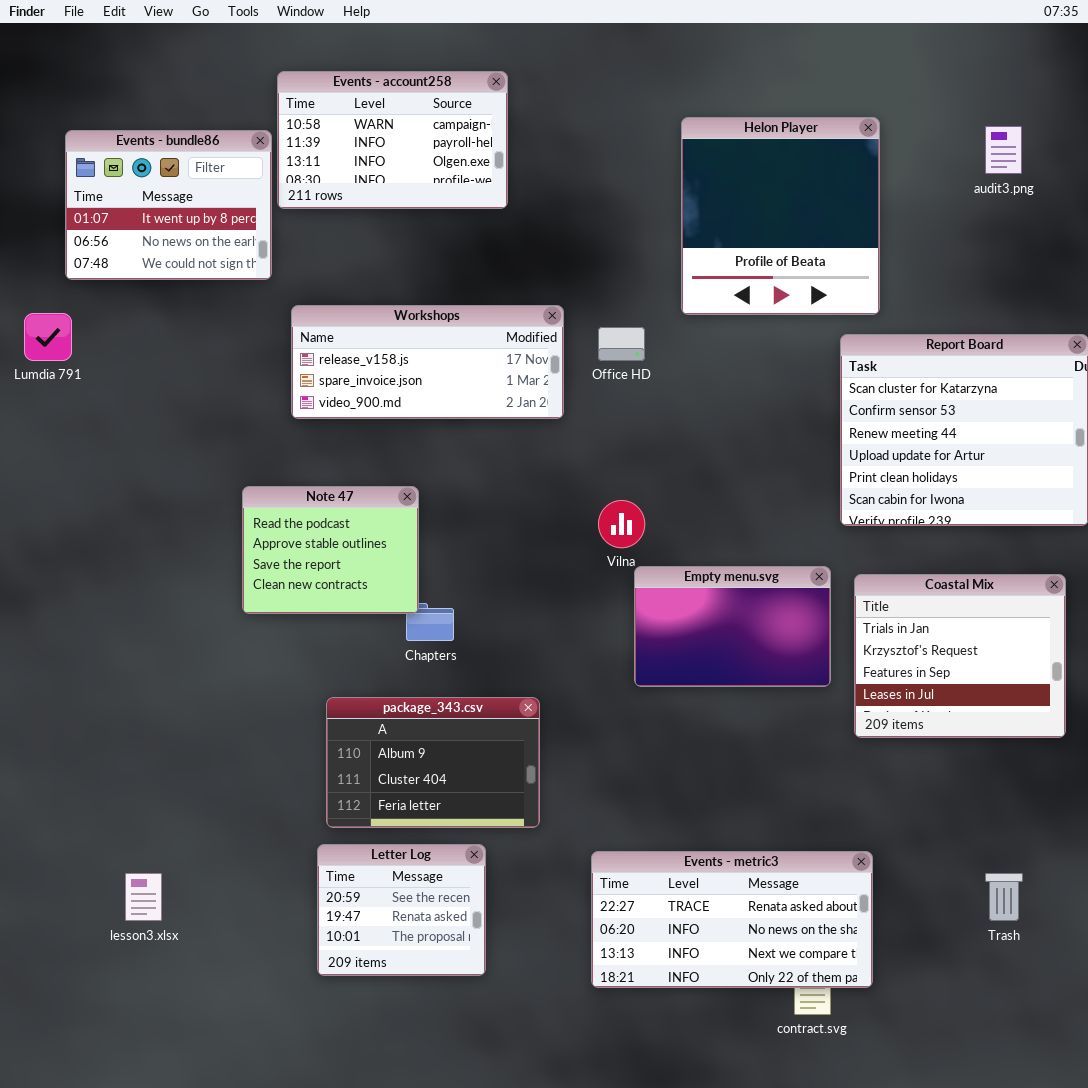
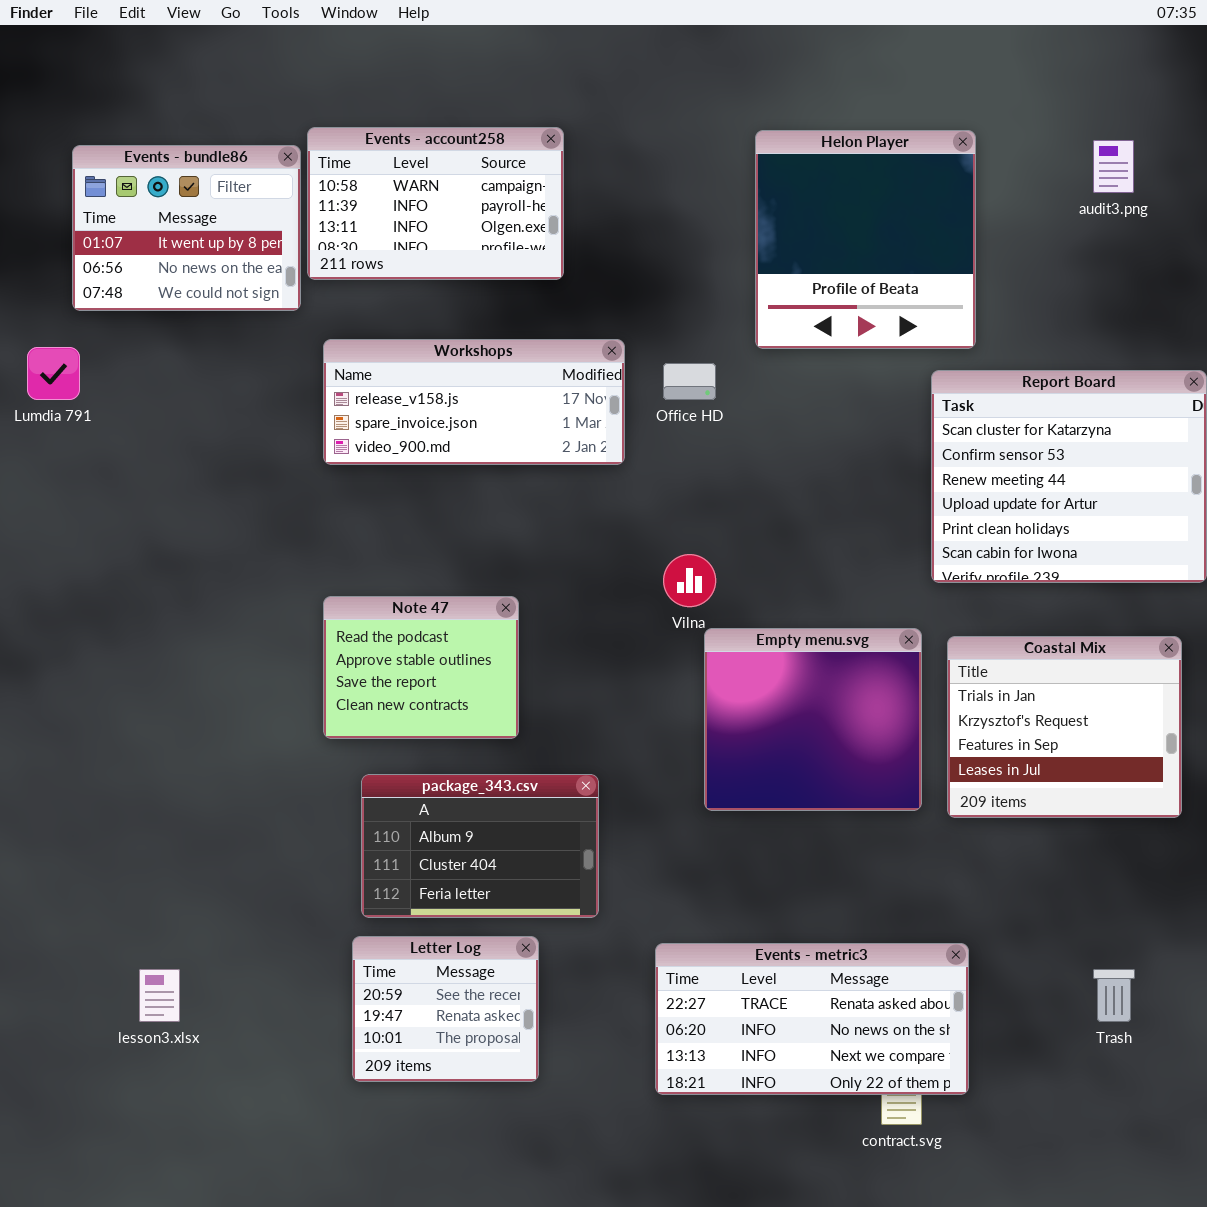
Events - account258: [277,71,508,209] -> [307,127,564,280], moved
Note 47: [242,486,419,614] -> [323,596,519,739], moved
Empty menu.svg: [634,566,831,687] -> [704,628,922,811], resized

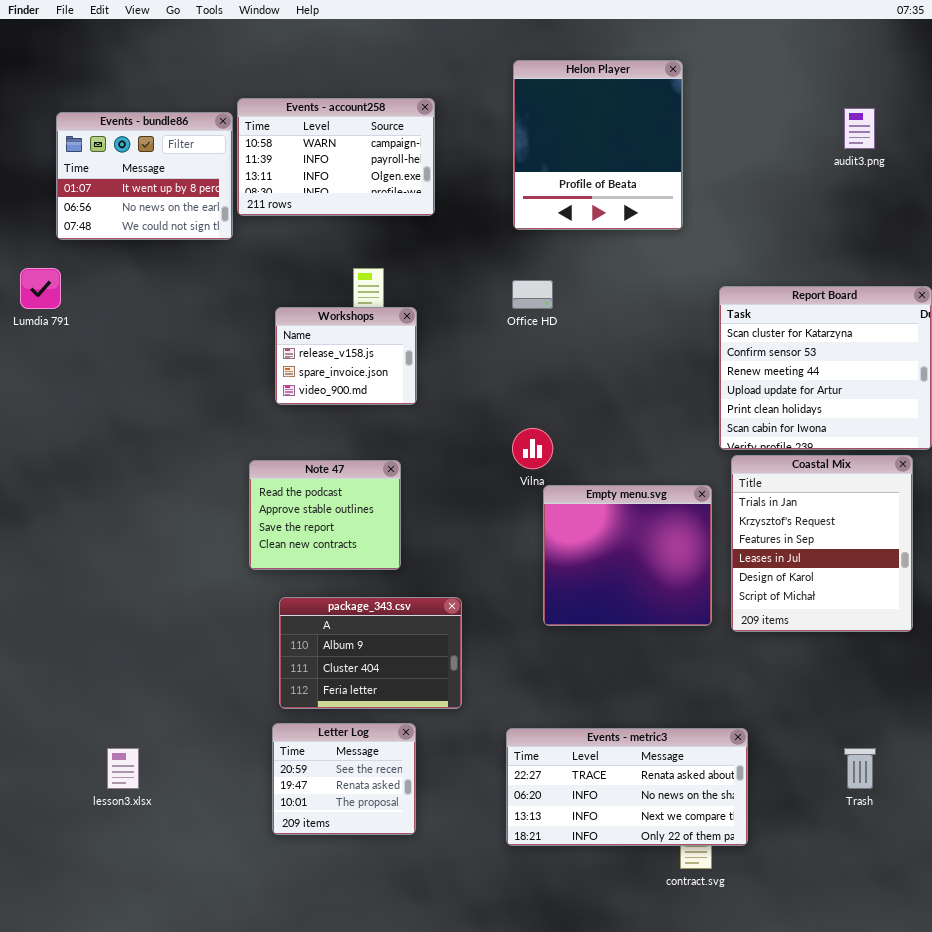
Helon Player: [755,130,976,349] -> [513,60,683,230], moved
Workshops: [323,339,625,465] -> [275,307,417,405], moved, resized
Coastal Mix: [947,636,1182,818] -> [731,455,913,632], resized

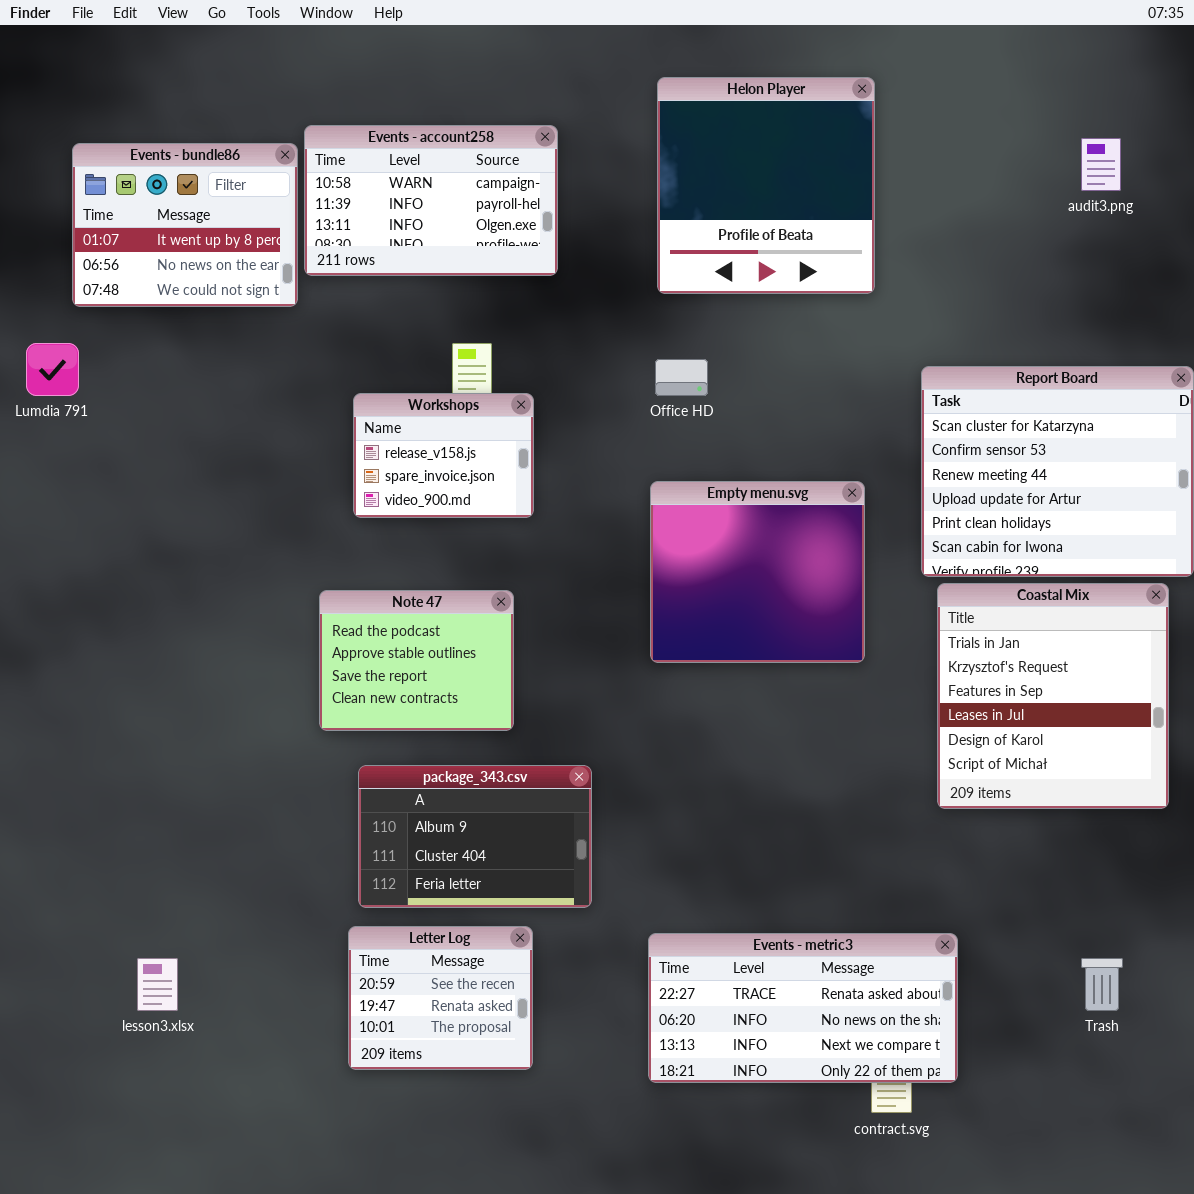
Empty menu.svg: [543,485,712,626] -> [650,481,865,663], moved

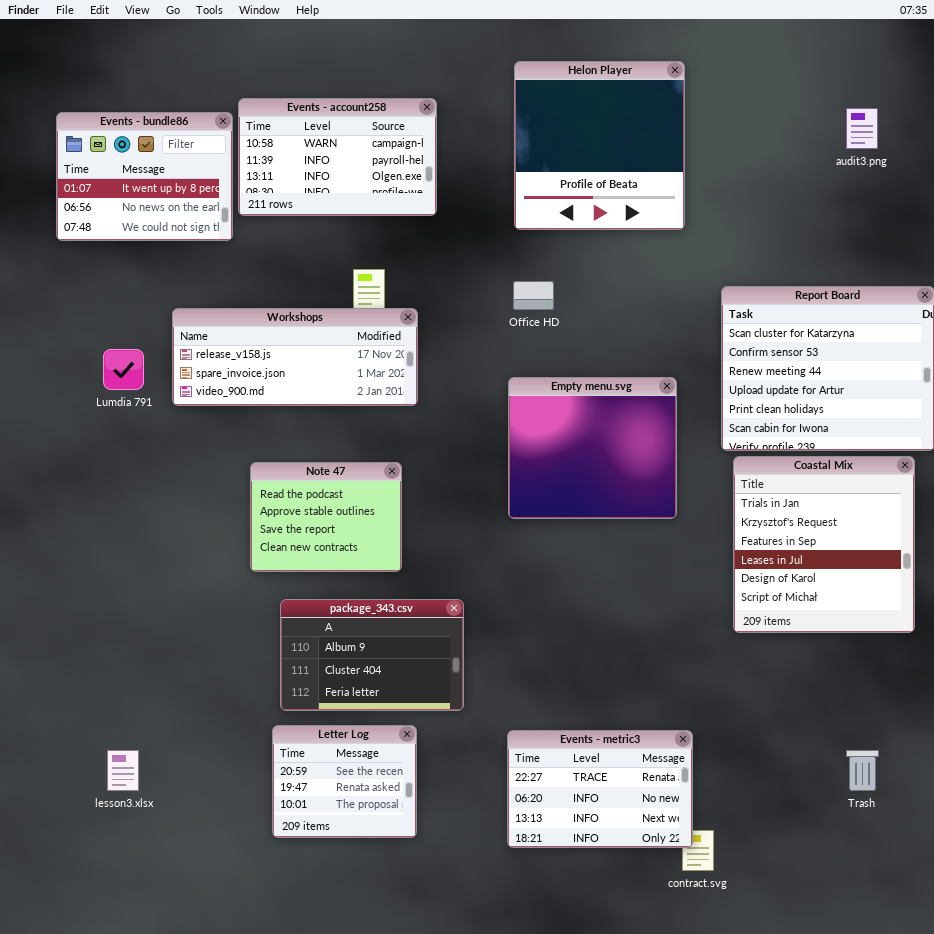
Lumdia 791: [26,343,79,396] -> [103,349,144,390], moved
Workshops: [353,393,534,518] -> [172,308,418,406], resized
Events - metric3: [648,933,958,1083] -> [507,730,693,848], resized

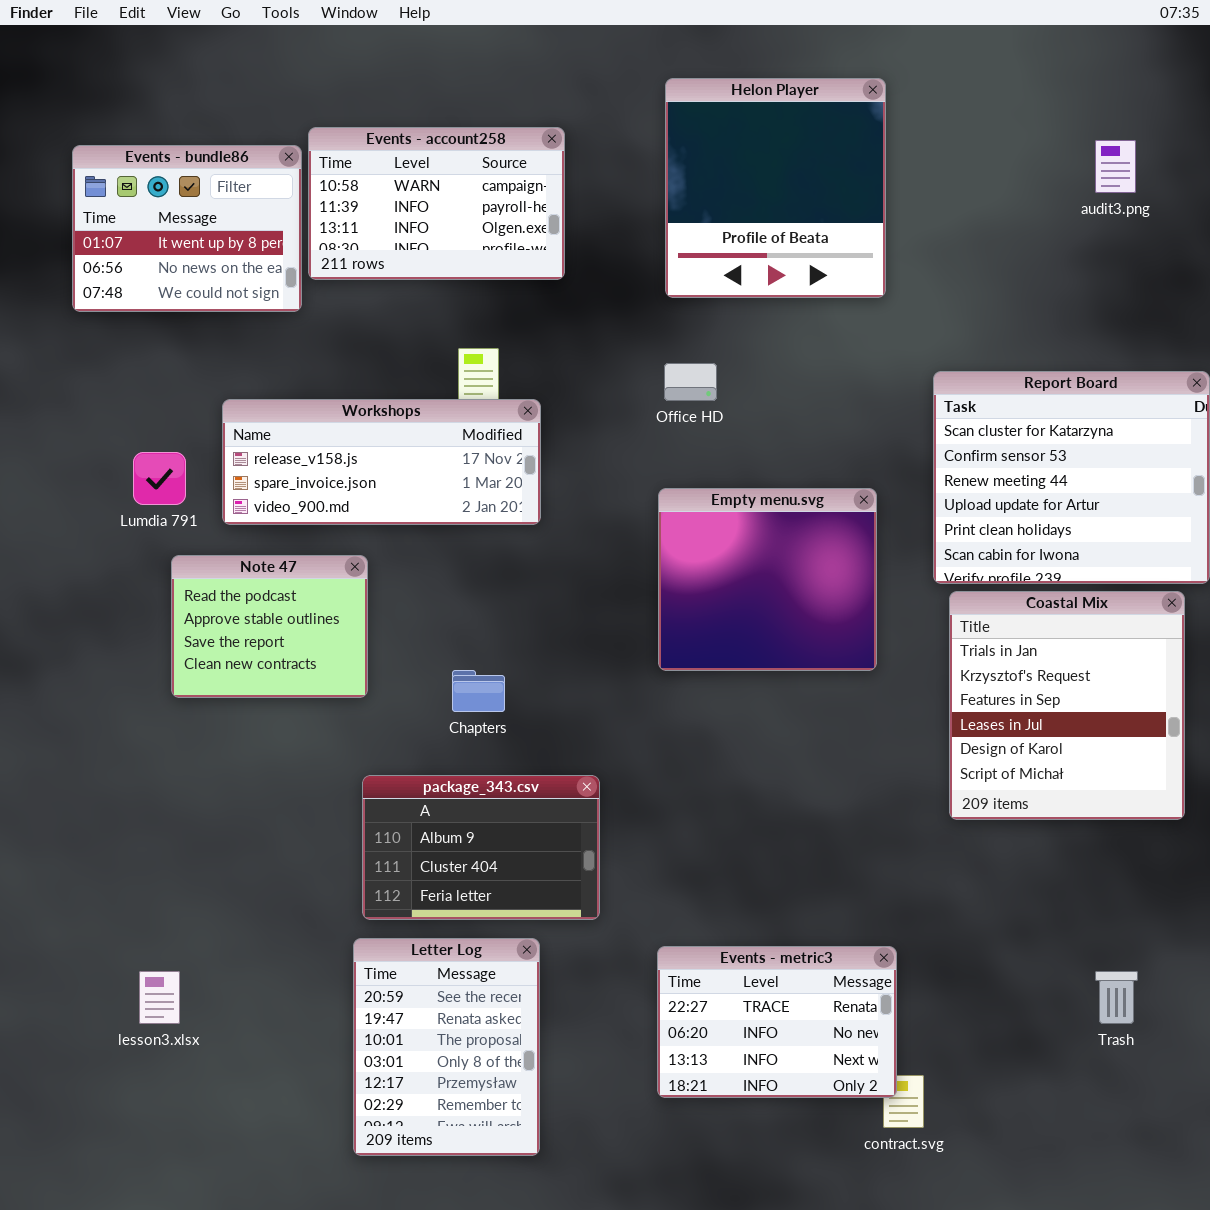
Note 47: [250,462,402,572] -> [171,555,368,698], moved
Letter Log: [272,725,417,838] -> [353,938,540,1156], resized

